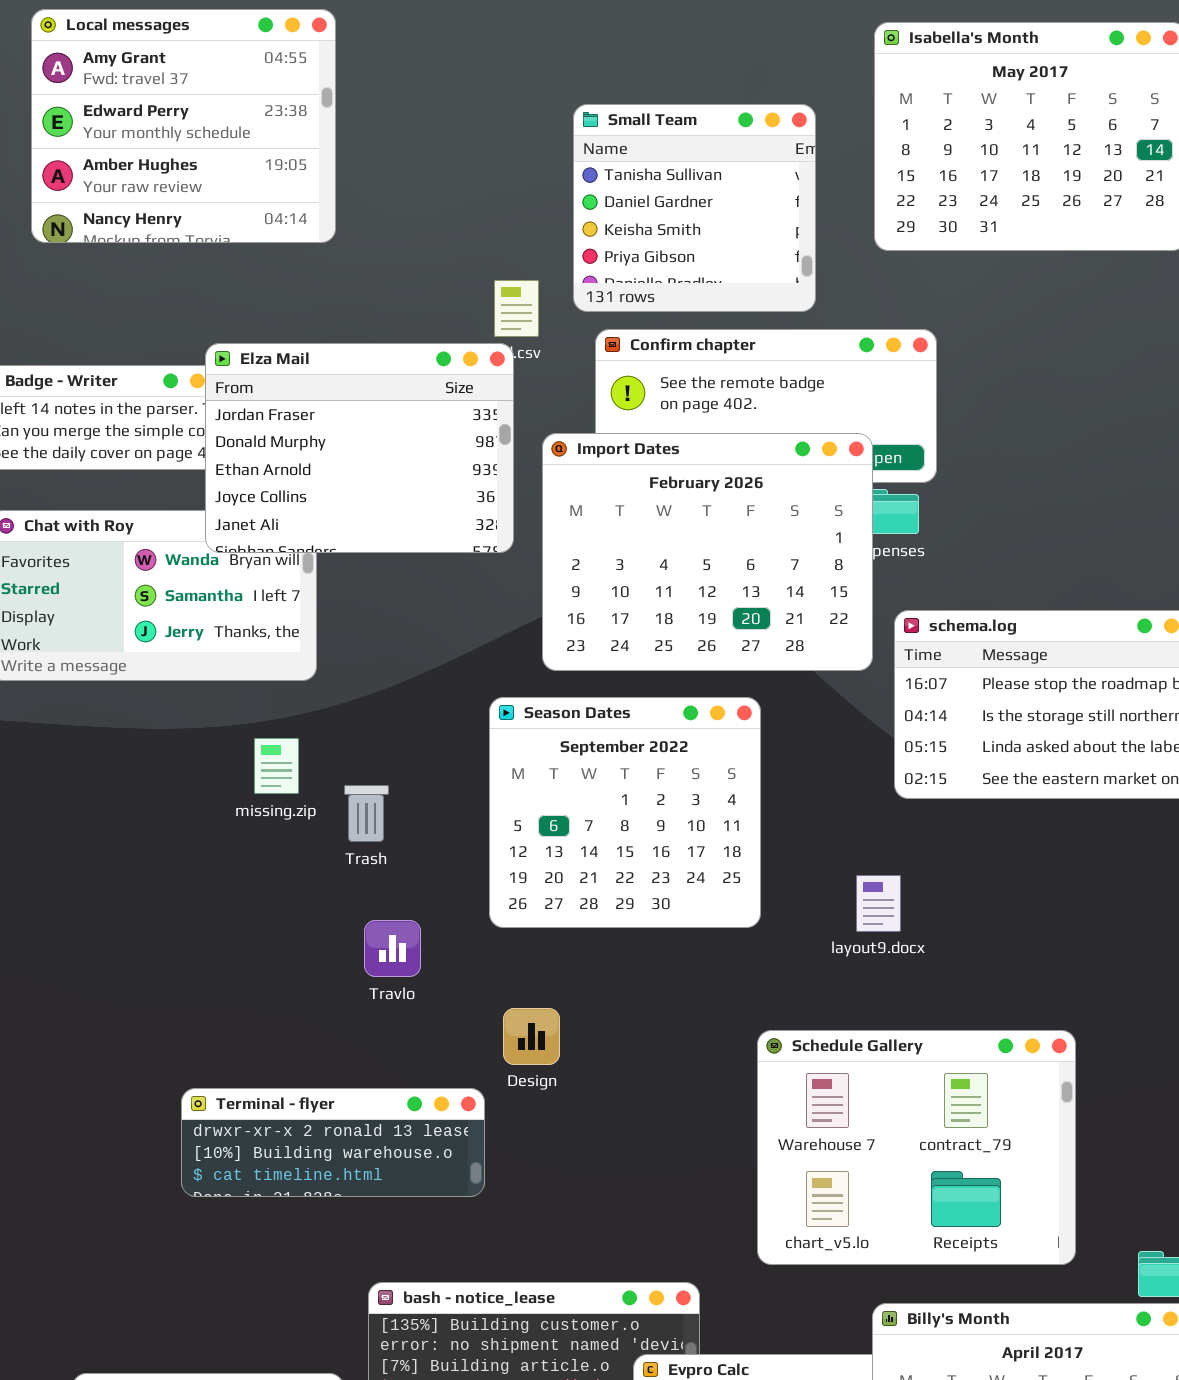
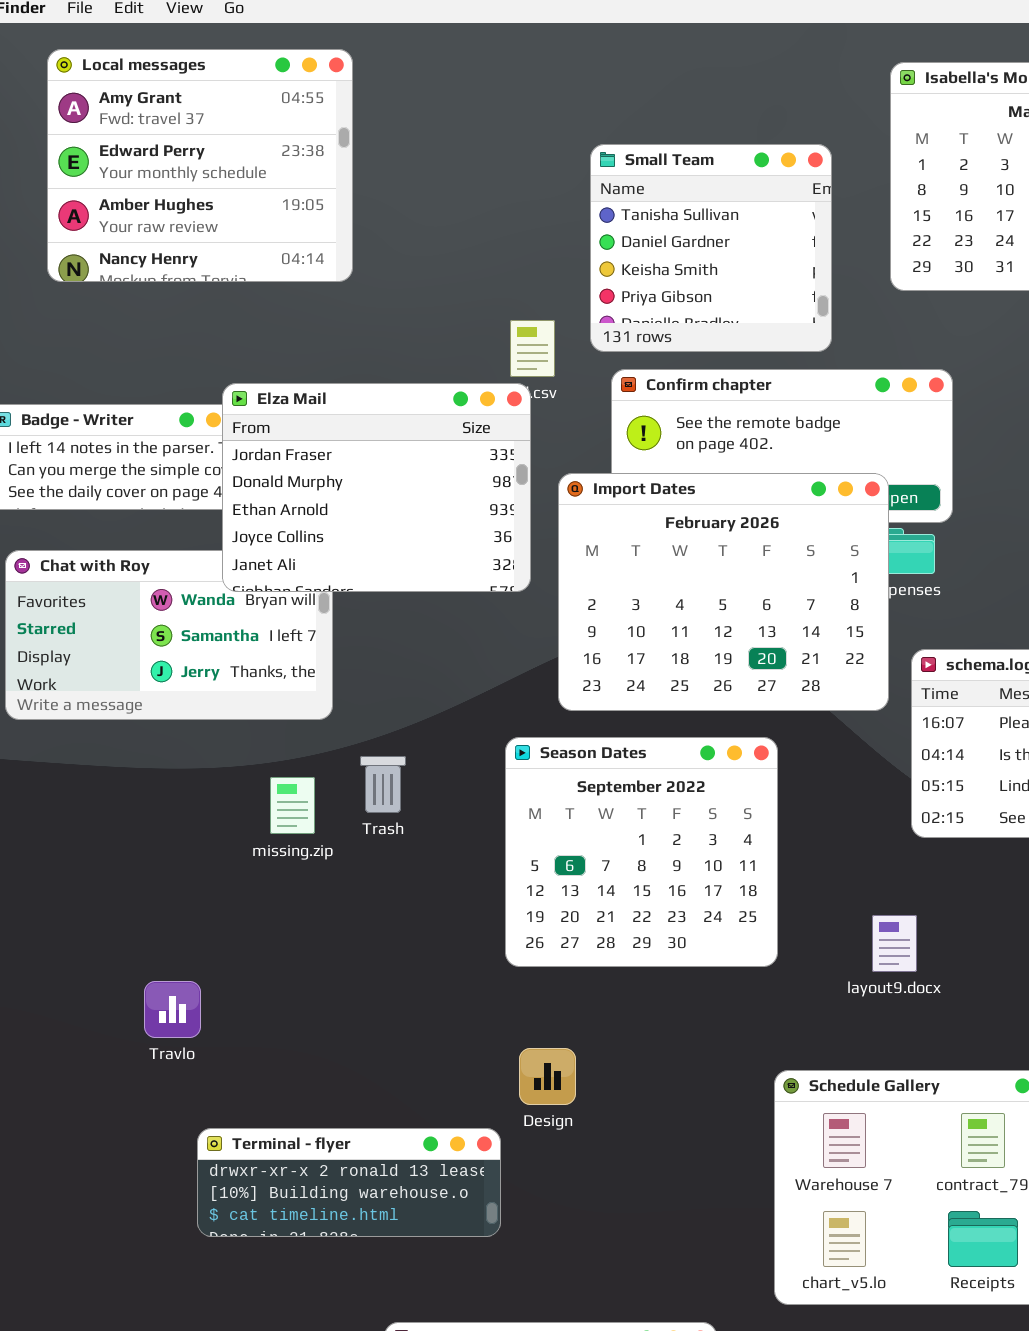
Trash: [344,785,389,842] -> [360,756,406,813], moved
Travlo: [364,920,421,977] -> [144,981,201,1038], moved

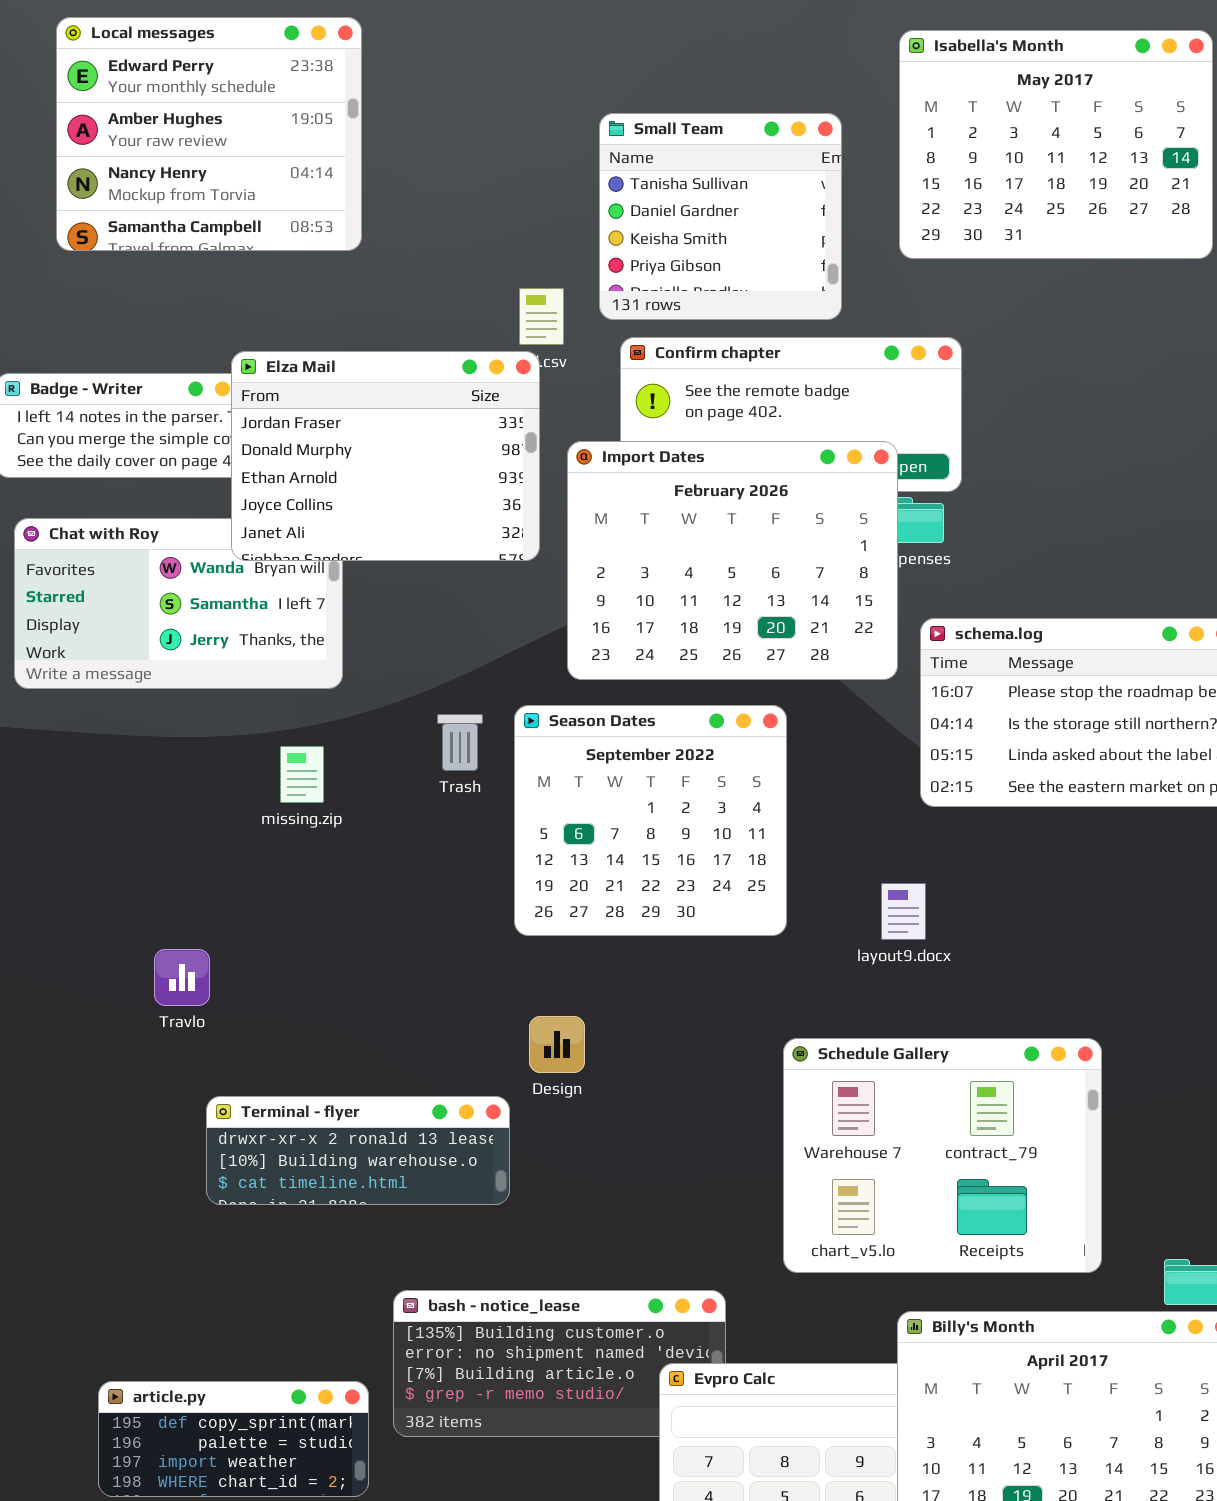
Local messages: [47,49,353,282] -> [56,17,362,251], scrolled down 1 row
Trash: [360,756,406,813] -> [437,714,483,771], moved

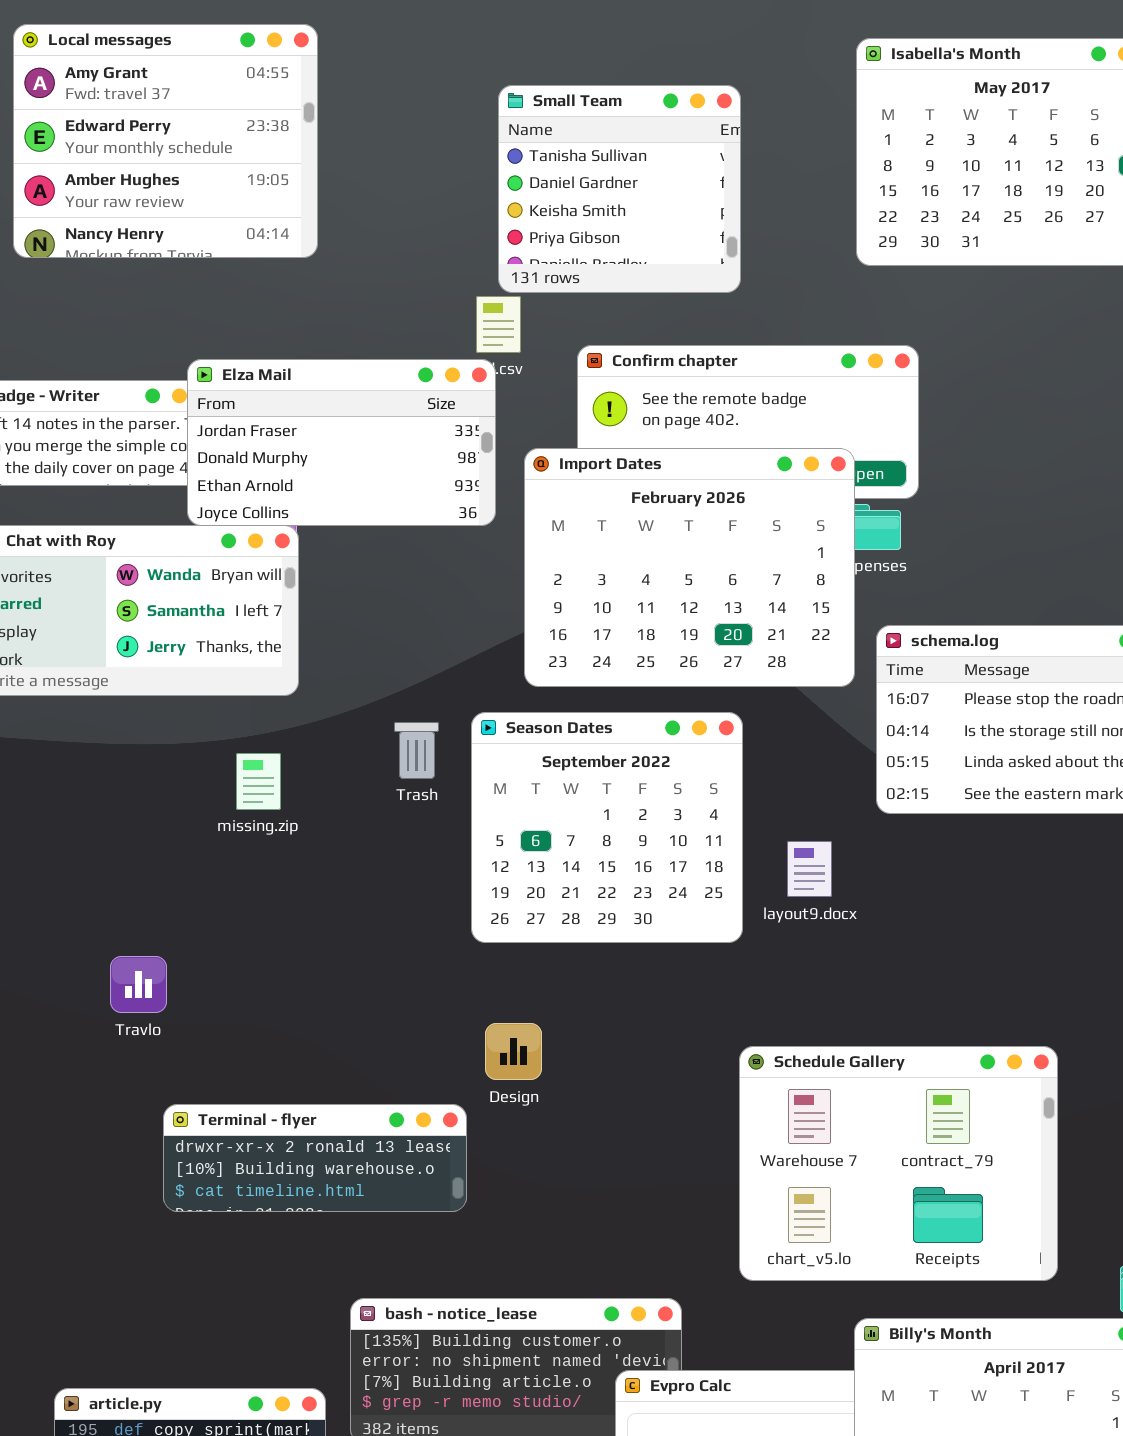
Local messages: [56,17,362,251] -> [13,24,318,258], scrolled up 1 row
Small Team: [599,113,842,320] -> [498,85,741,293], moved
Elza Mail: [231,351,540,561] -> [187,359,496,526], resized
layout9.docx: [881,883,926,940] -> [787,841,832,897], moved

